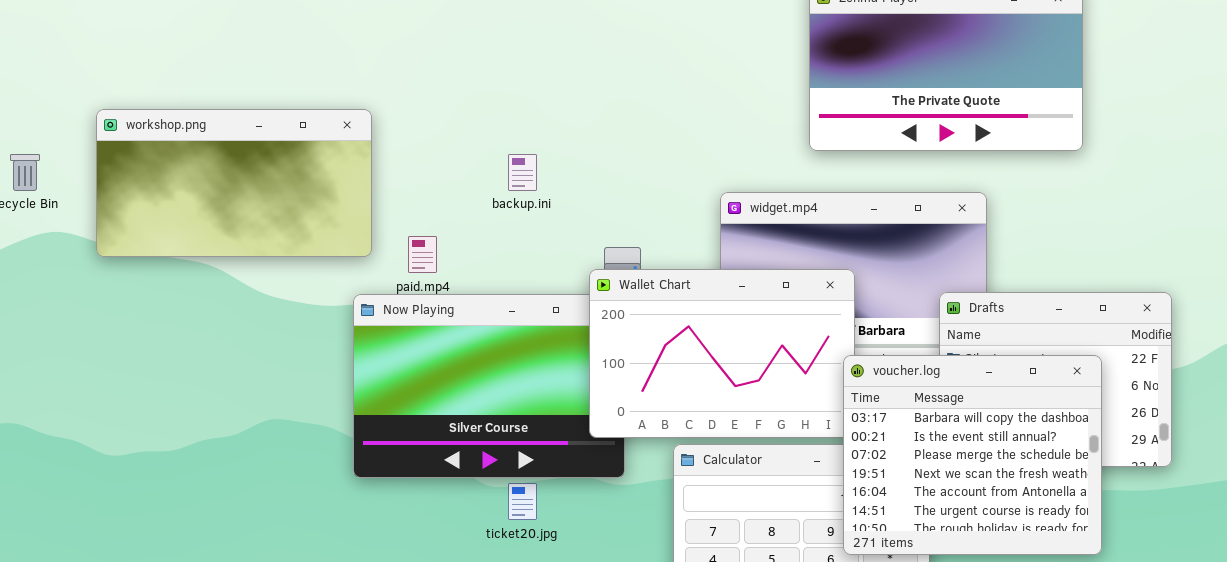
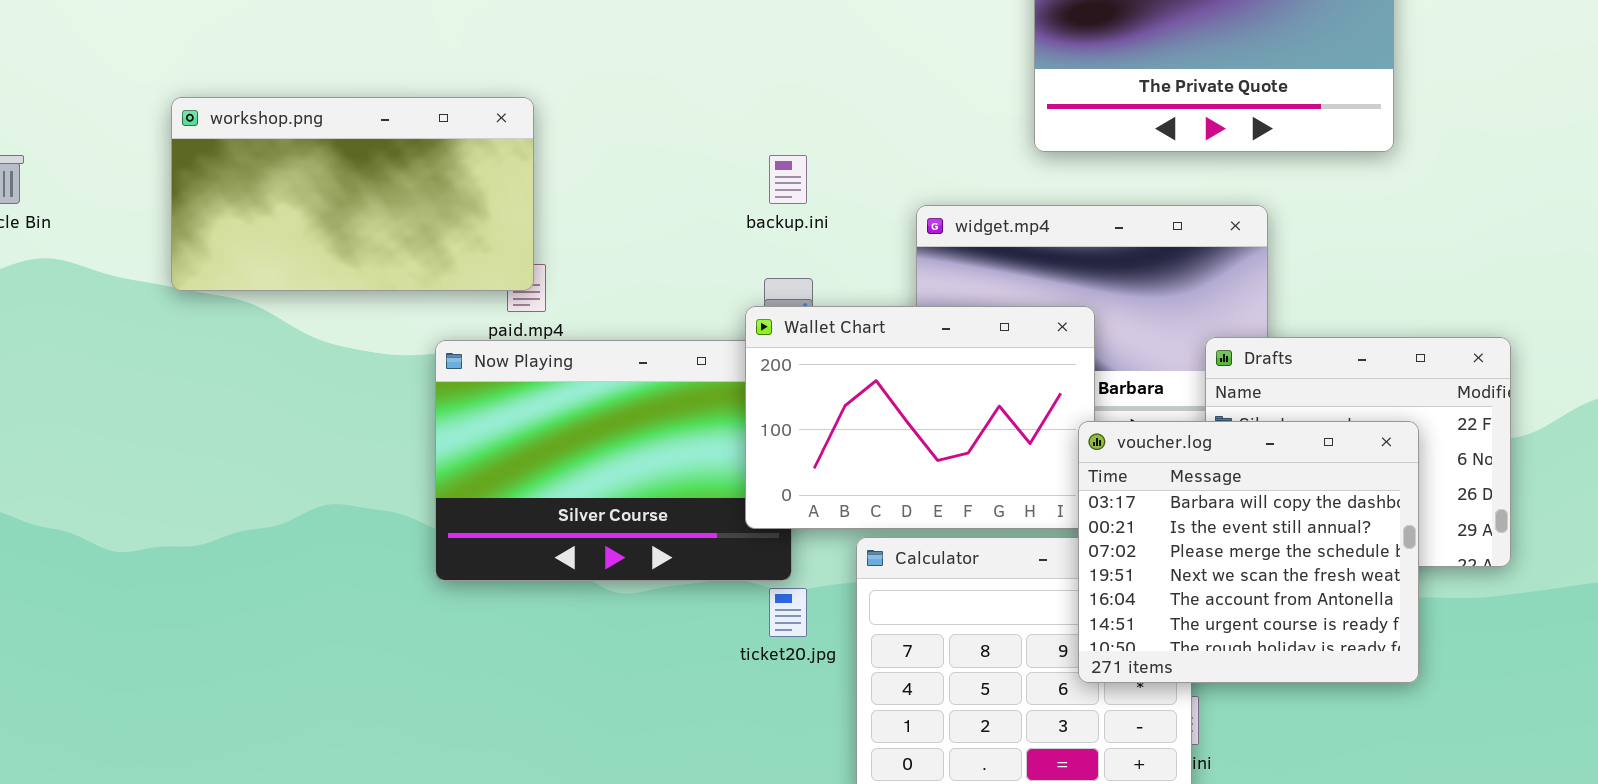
workshop.png: [96,109,372,257] -> [171,97,534,291], moved
backup.ini: [508,154,537,191] -> [769,155,807,204], moved
ticket20.jpg: [508,483,537,520] -> [769,588,807,637], moved

